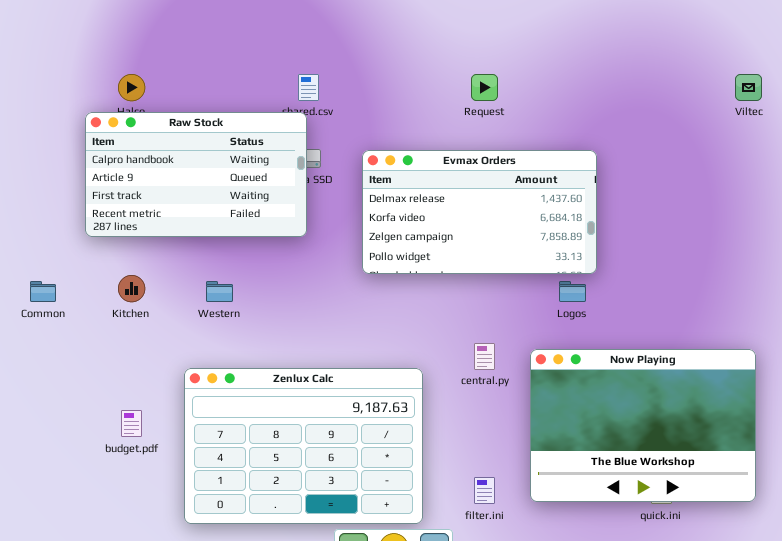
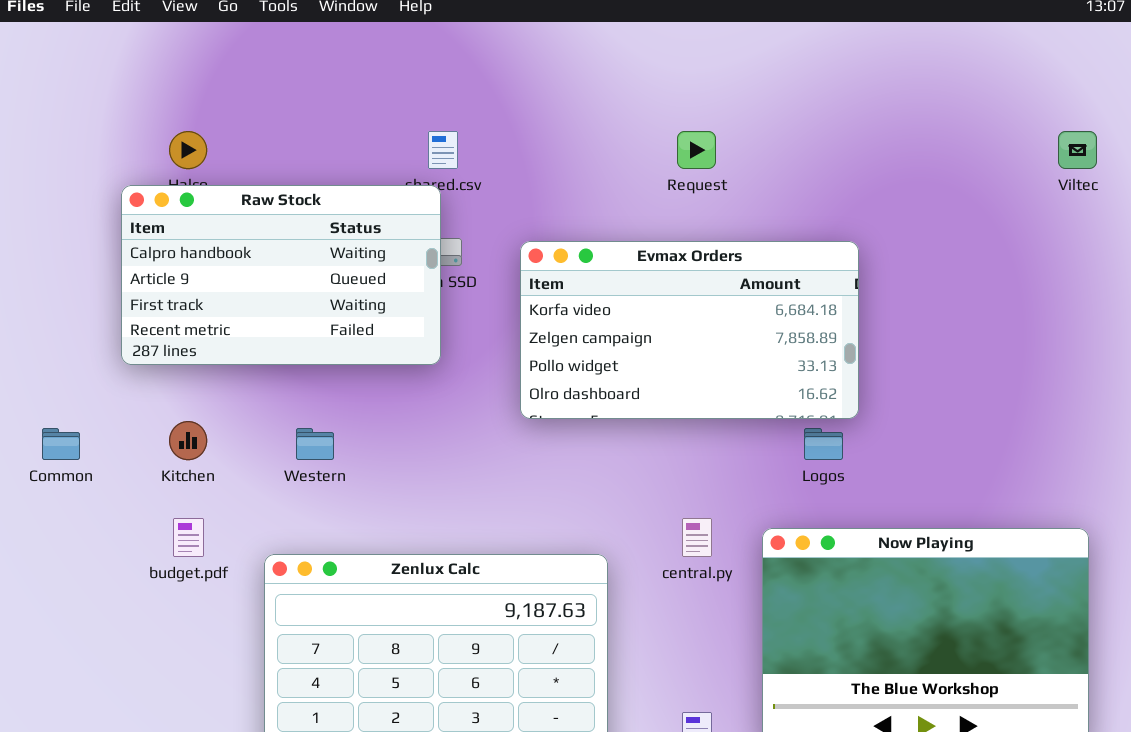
Evmax Orders: [362,150,597,274] -> [520,241,859,419], scrolled down 1 row
budget.pdf: [121,410,142,437] -> [173,518,204,557], moved

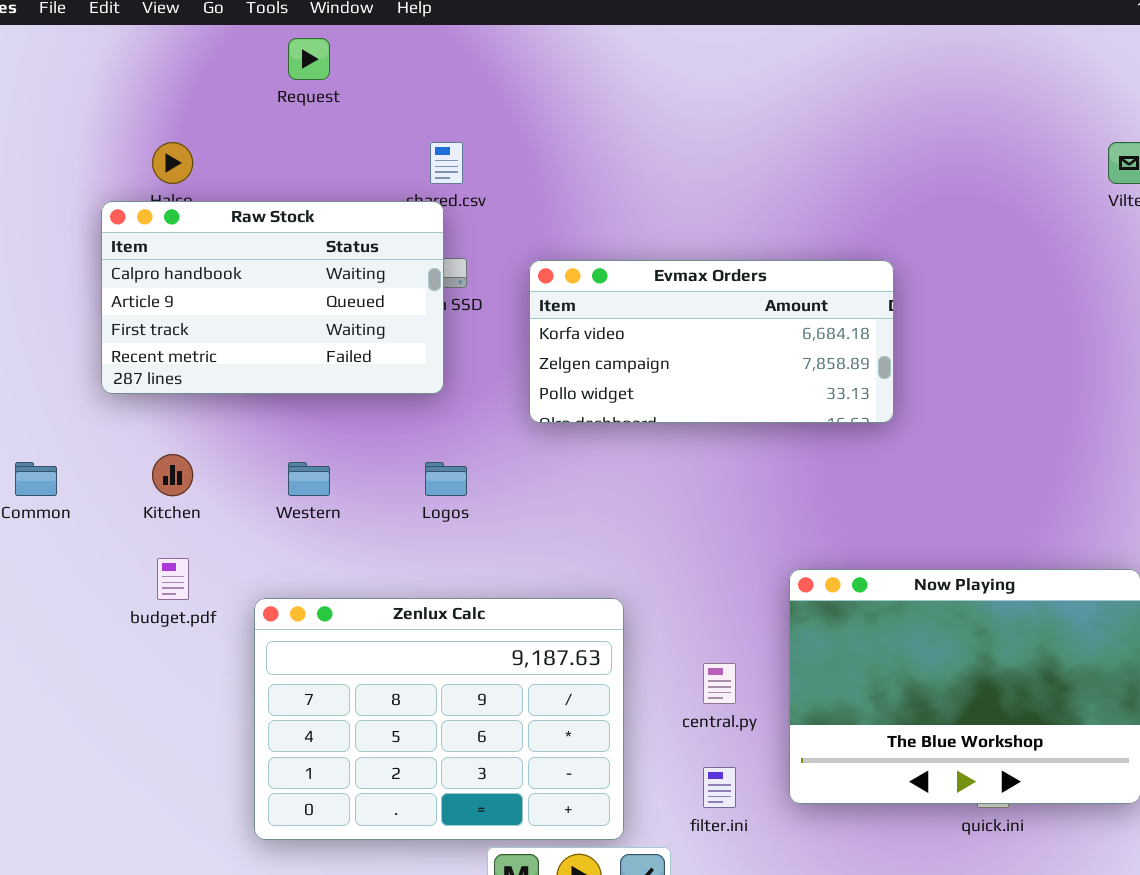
Request: [677,131,716,169] -> [288,38,330,80], moved
Evmax Orders: [520,241,859,419] -> [529,260,894,423], resized
Logos: [804,428,843,460] -> [425,462,467,496], moved
central.py: [682,518,712,557] -> [703,663,736,704], moved

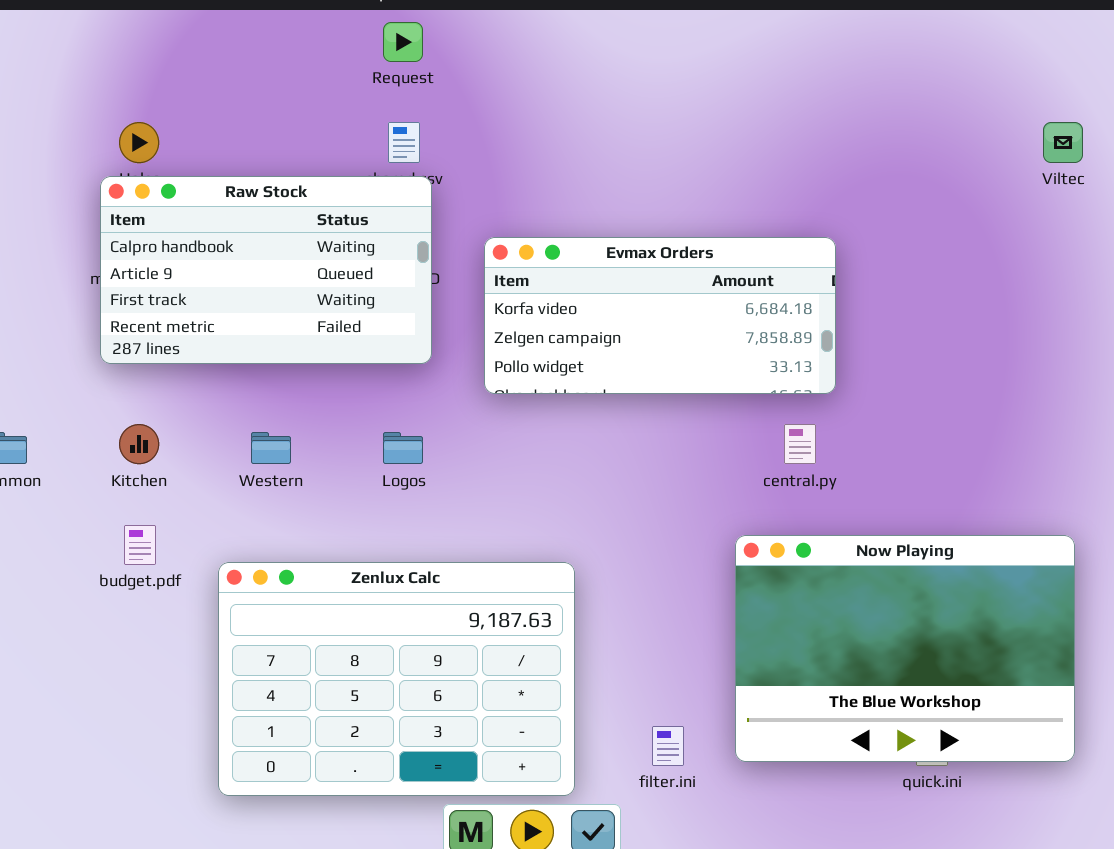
Request: [288,38,330,80] -> [383,22,423,62], moved
Raw Stock: [101,201,444,394] -> [100,176,432,364], moved
central.py: [703,663,736,704] -> [784,424,816,464], moved

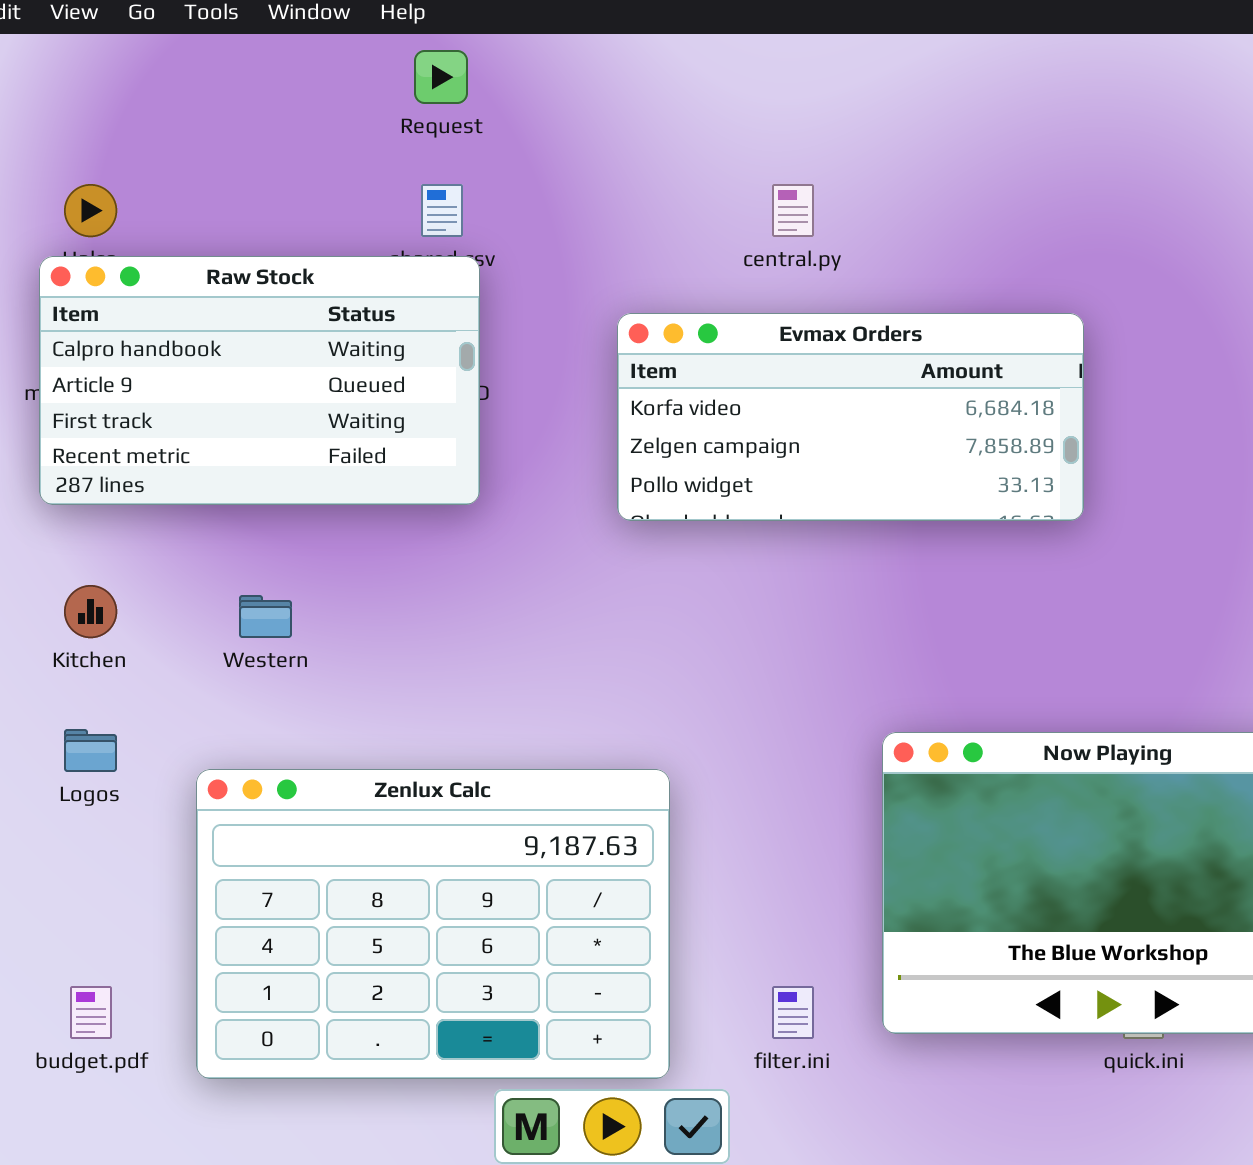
Evmax Orders: [484,237,836,394] -> [617,313,1084,521], moved
central.py: [784,424,816,464] -> [772,184,814,237], moved
Logos: [383,432,423,464] -> [64,729,117,772], moved
budget.pdf: [124,525,156,565] -> [70,986,112,1039], moved

